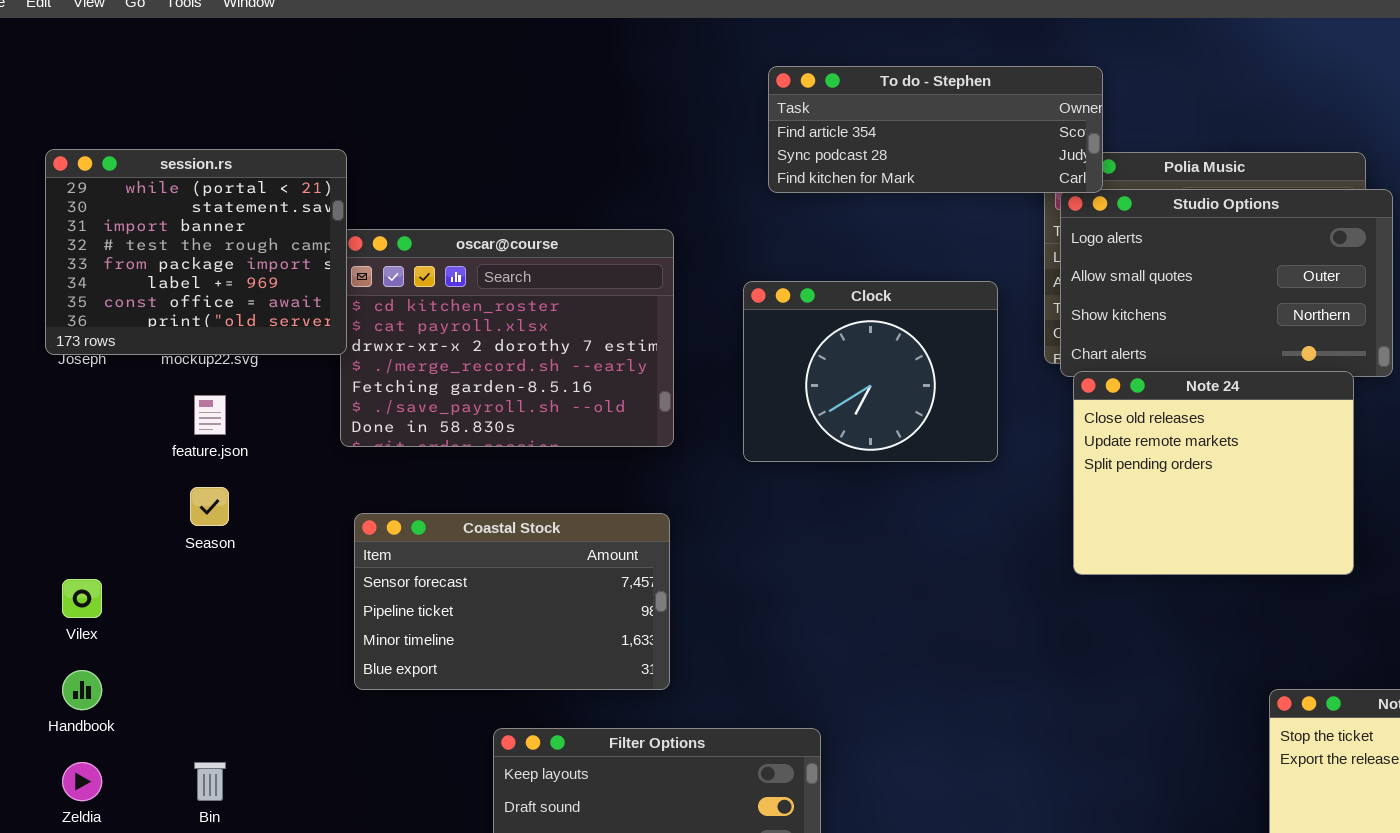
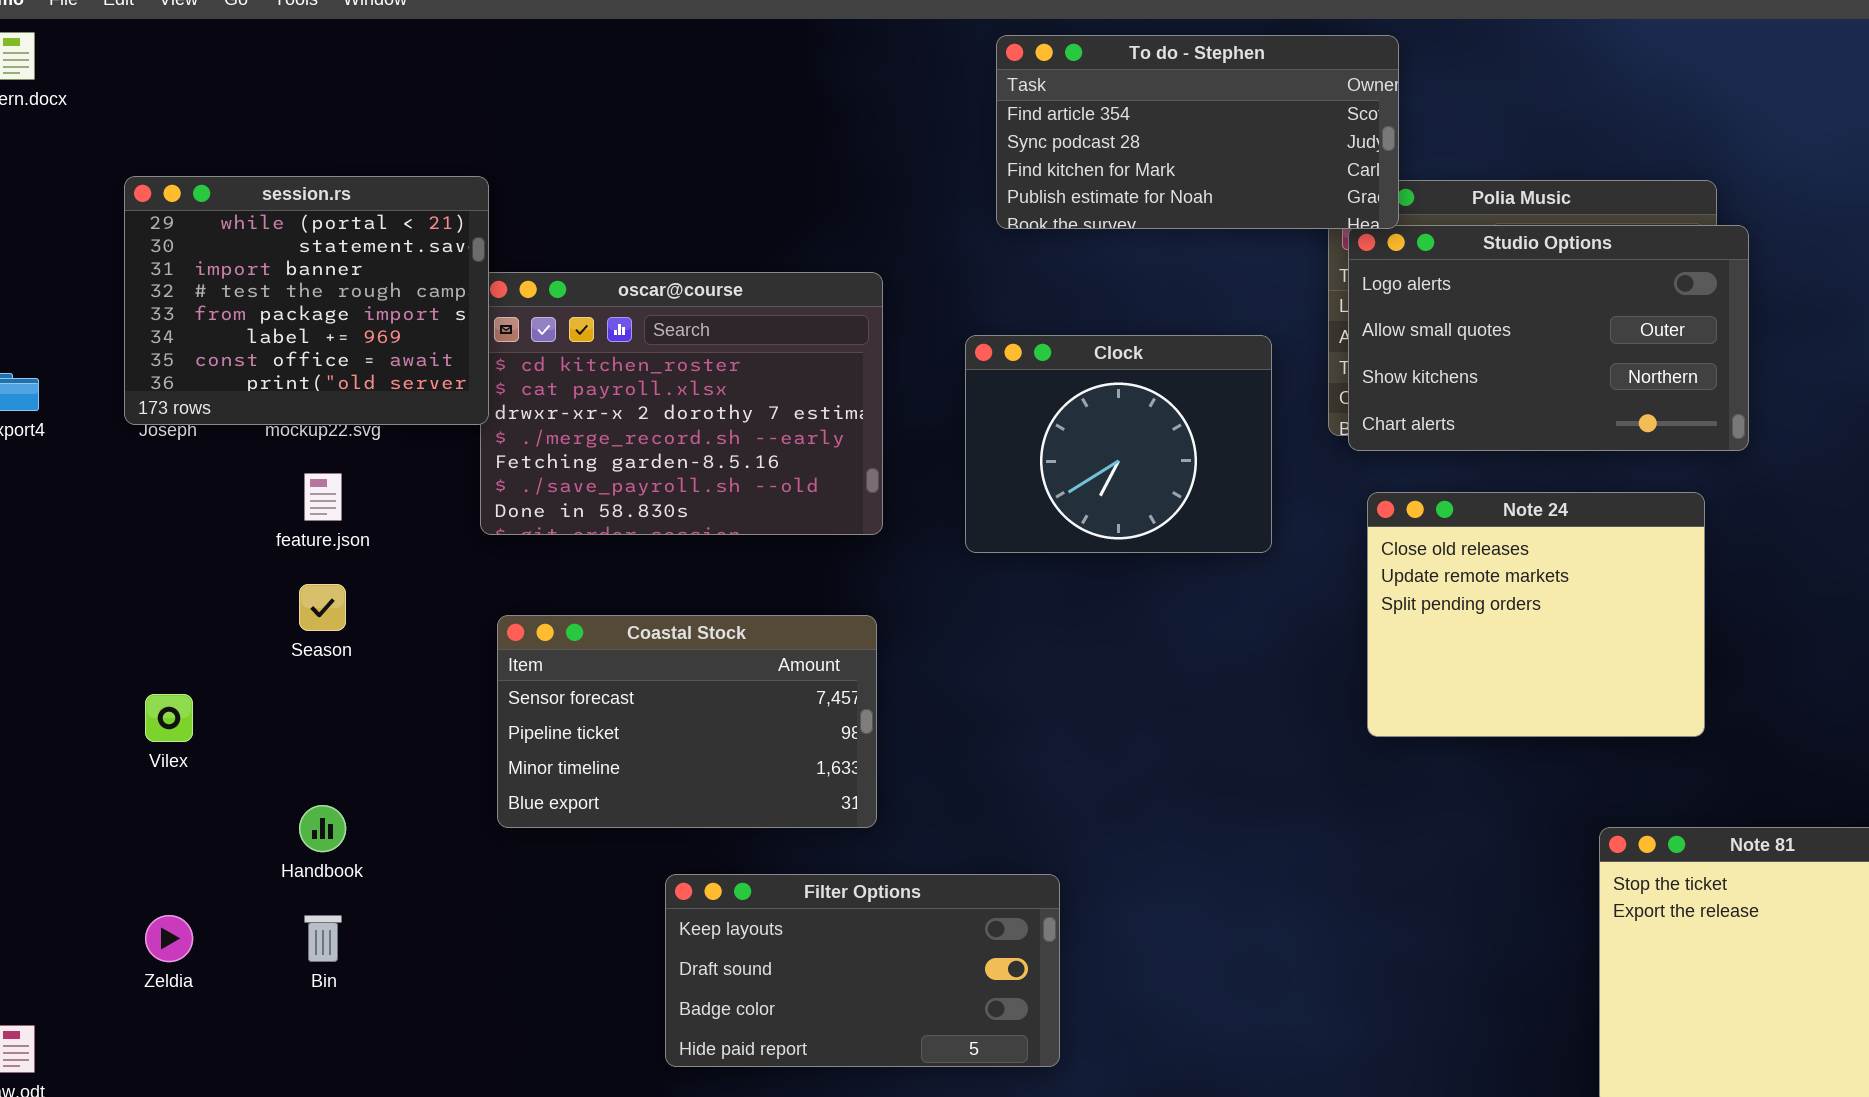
To do - Stephen: [768,66,1103,193] -> [996,35,1399,229], resized
Note 24: [1073,371,1354,575] -> [1367,492,1705,737], moved
Handbook: [62,670,102,710] -> [299,805,346,852], moved

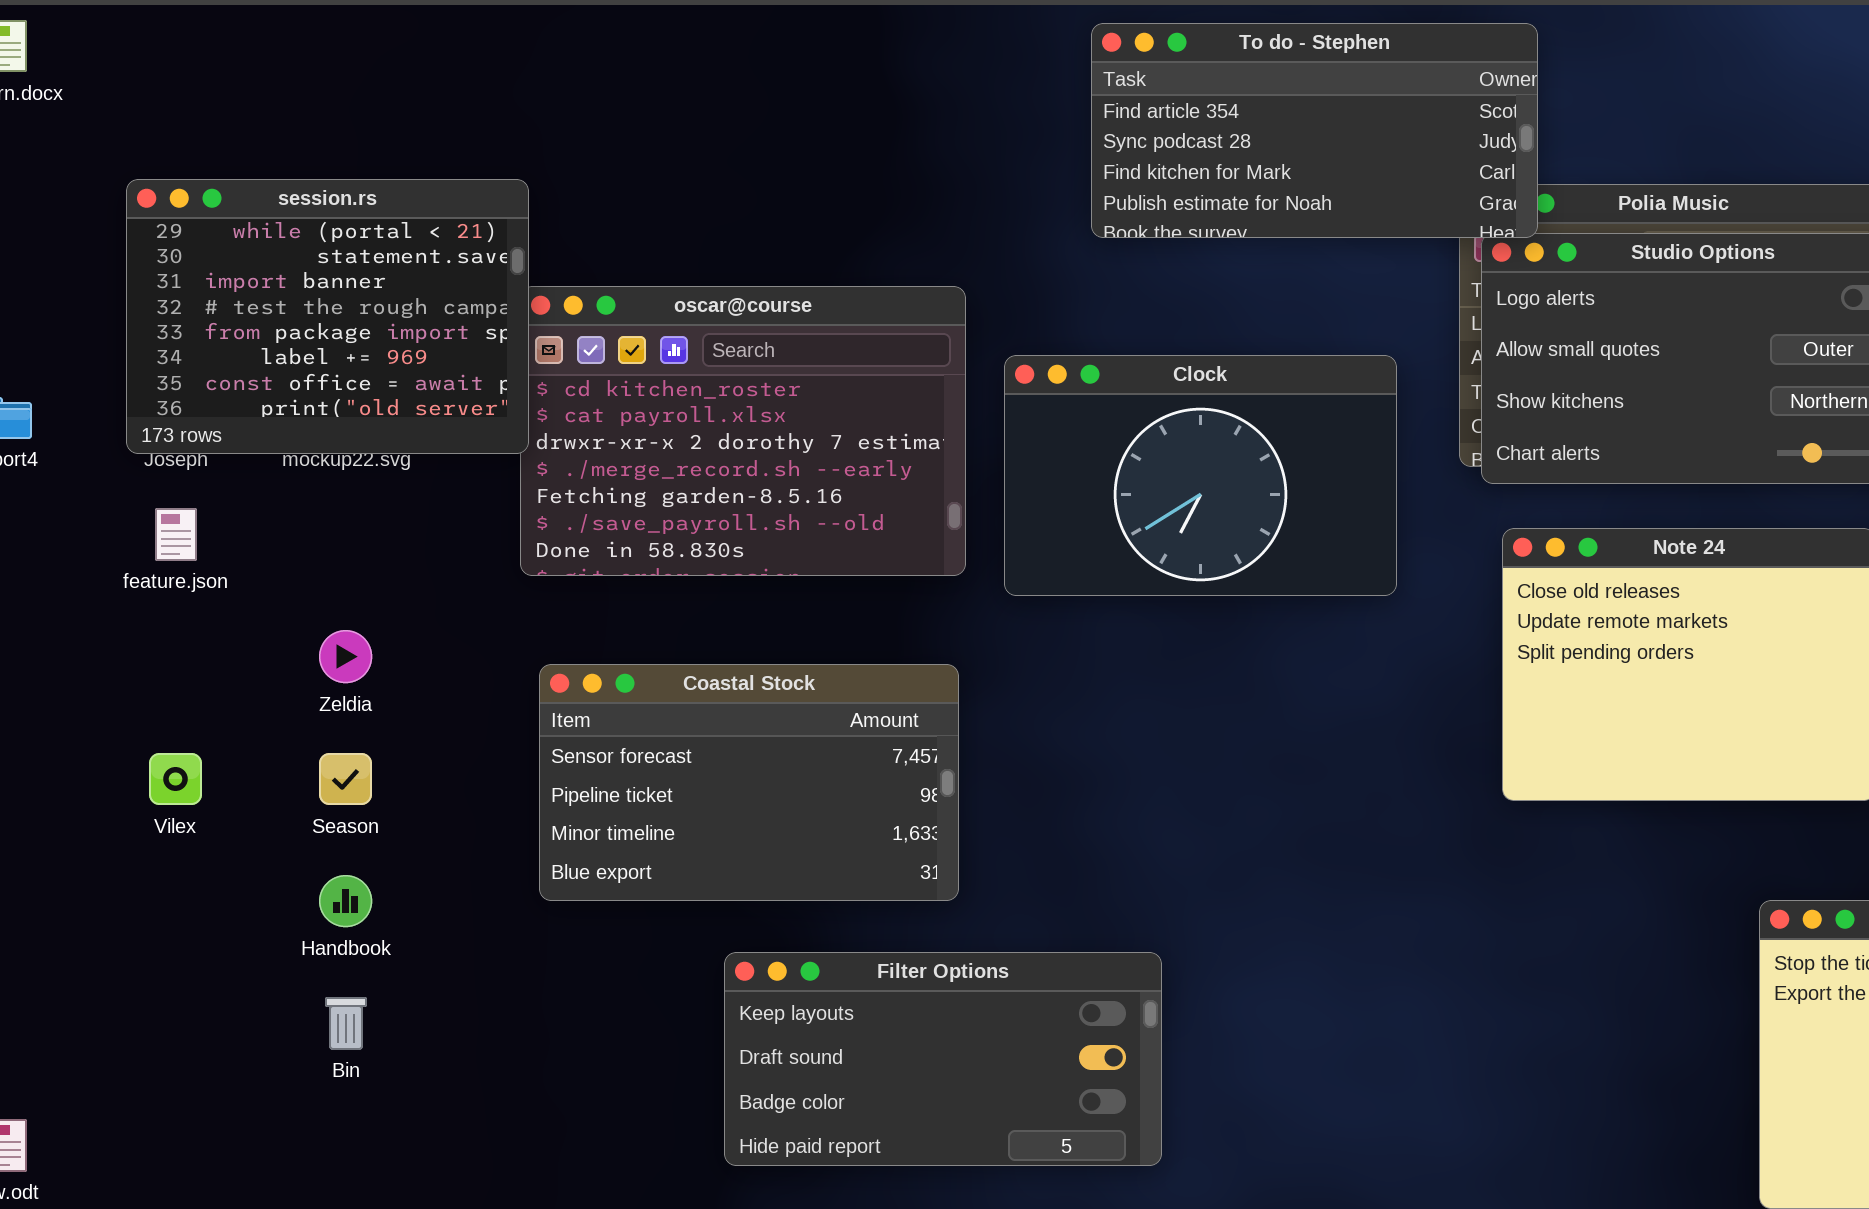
Clock: [965,335,1272,553] -> [1004,355,1397,596], resized
feature.json: [304,473,342,521] -> [155,508,197,561], moved
Season: [299,584,346,631] -> [319,753,372,805], moved
Zeldia: [145,915,193,962] -> [319,630,372,683], moved

